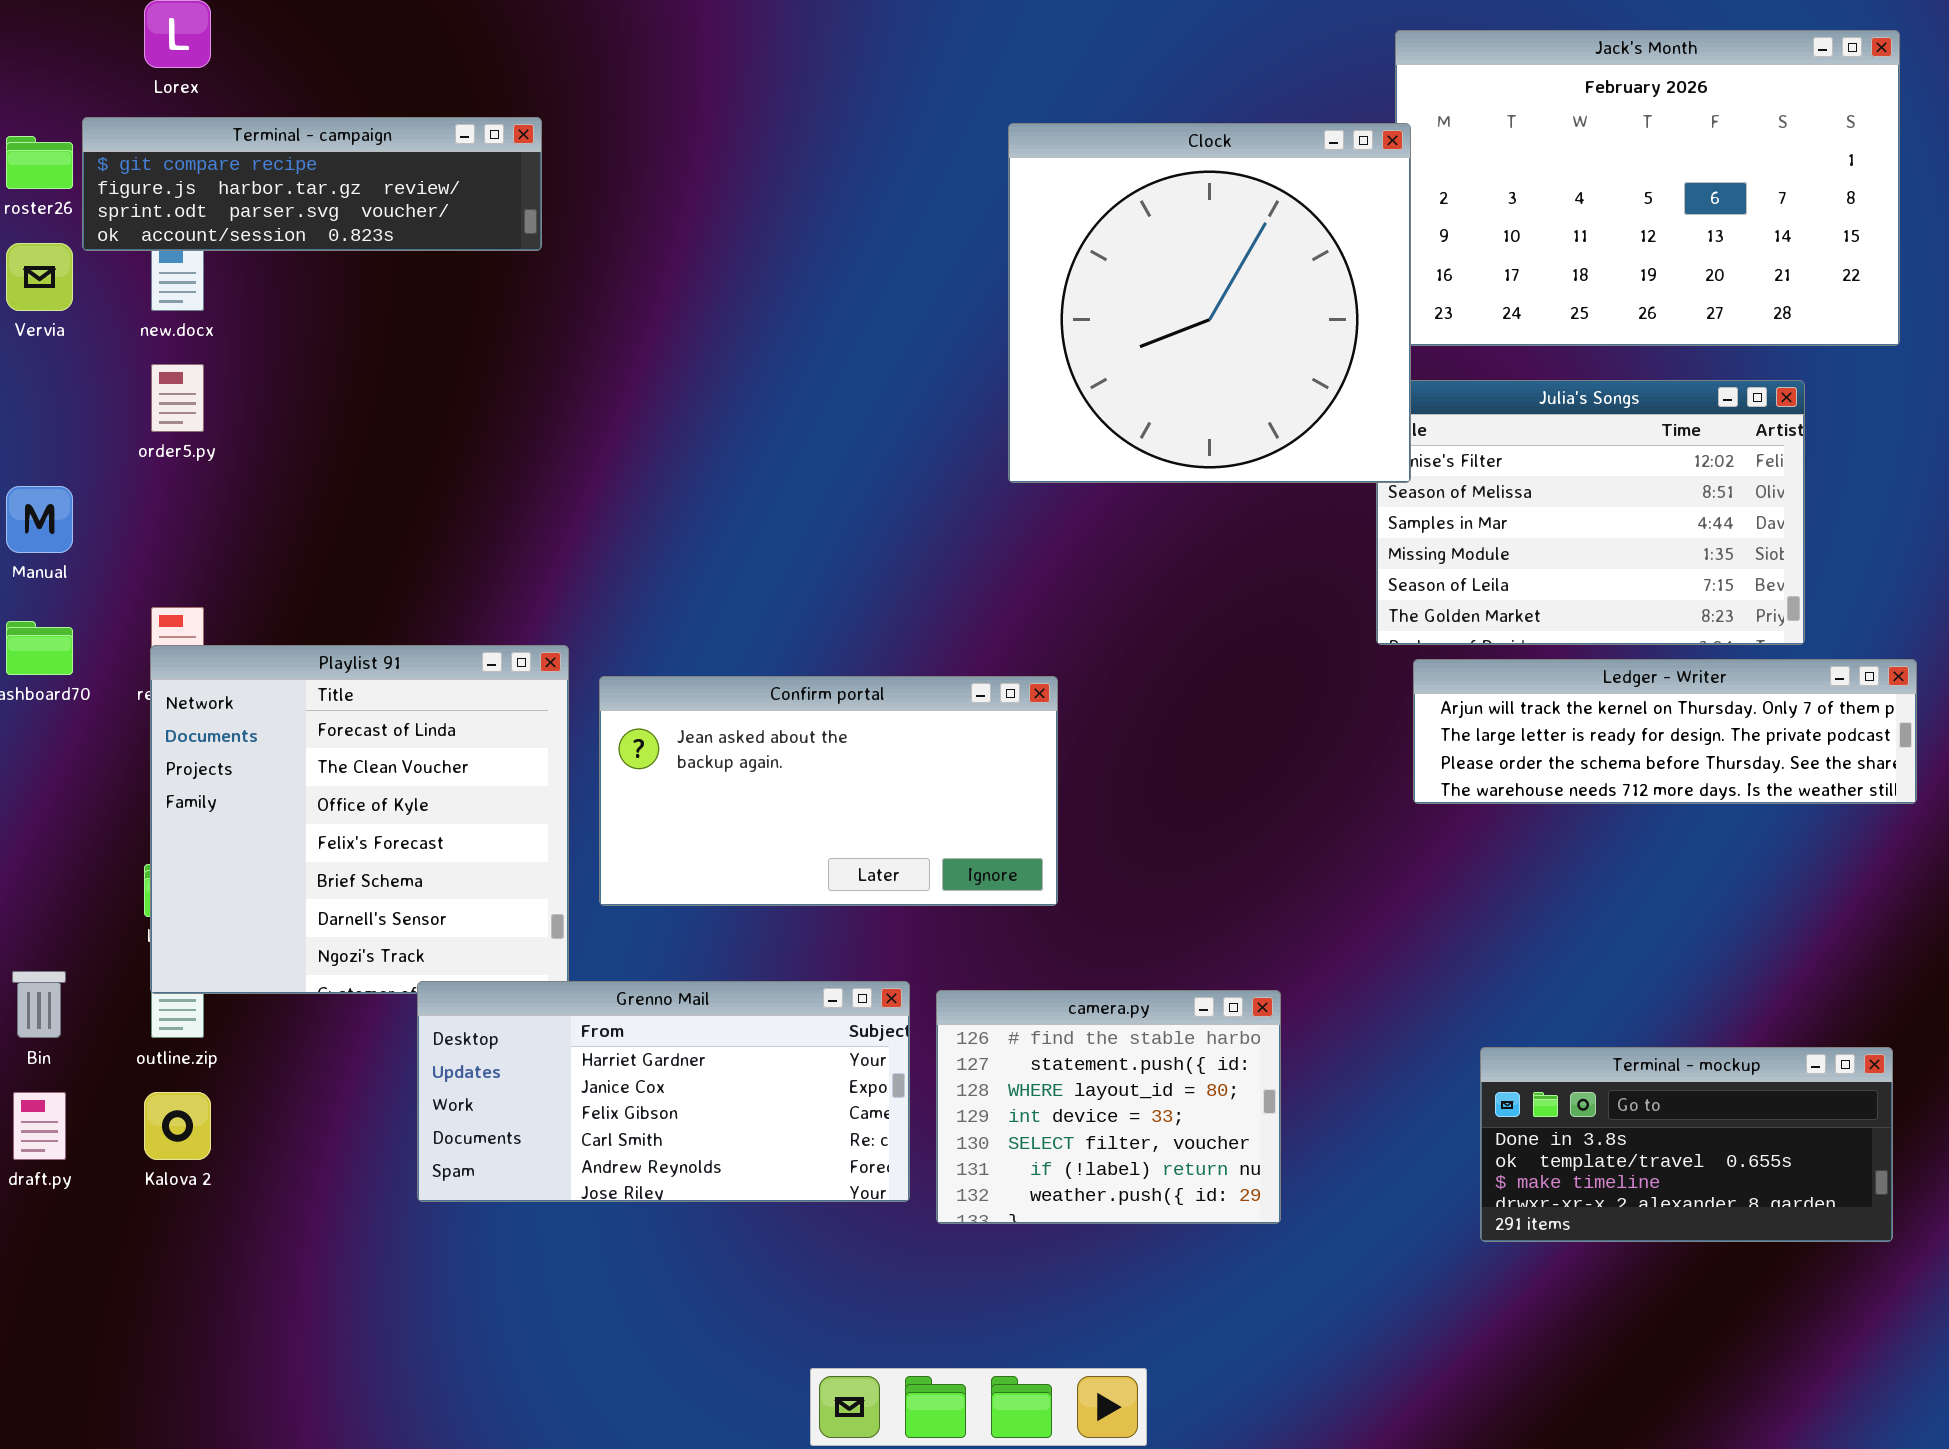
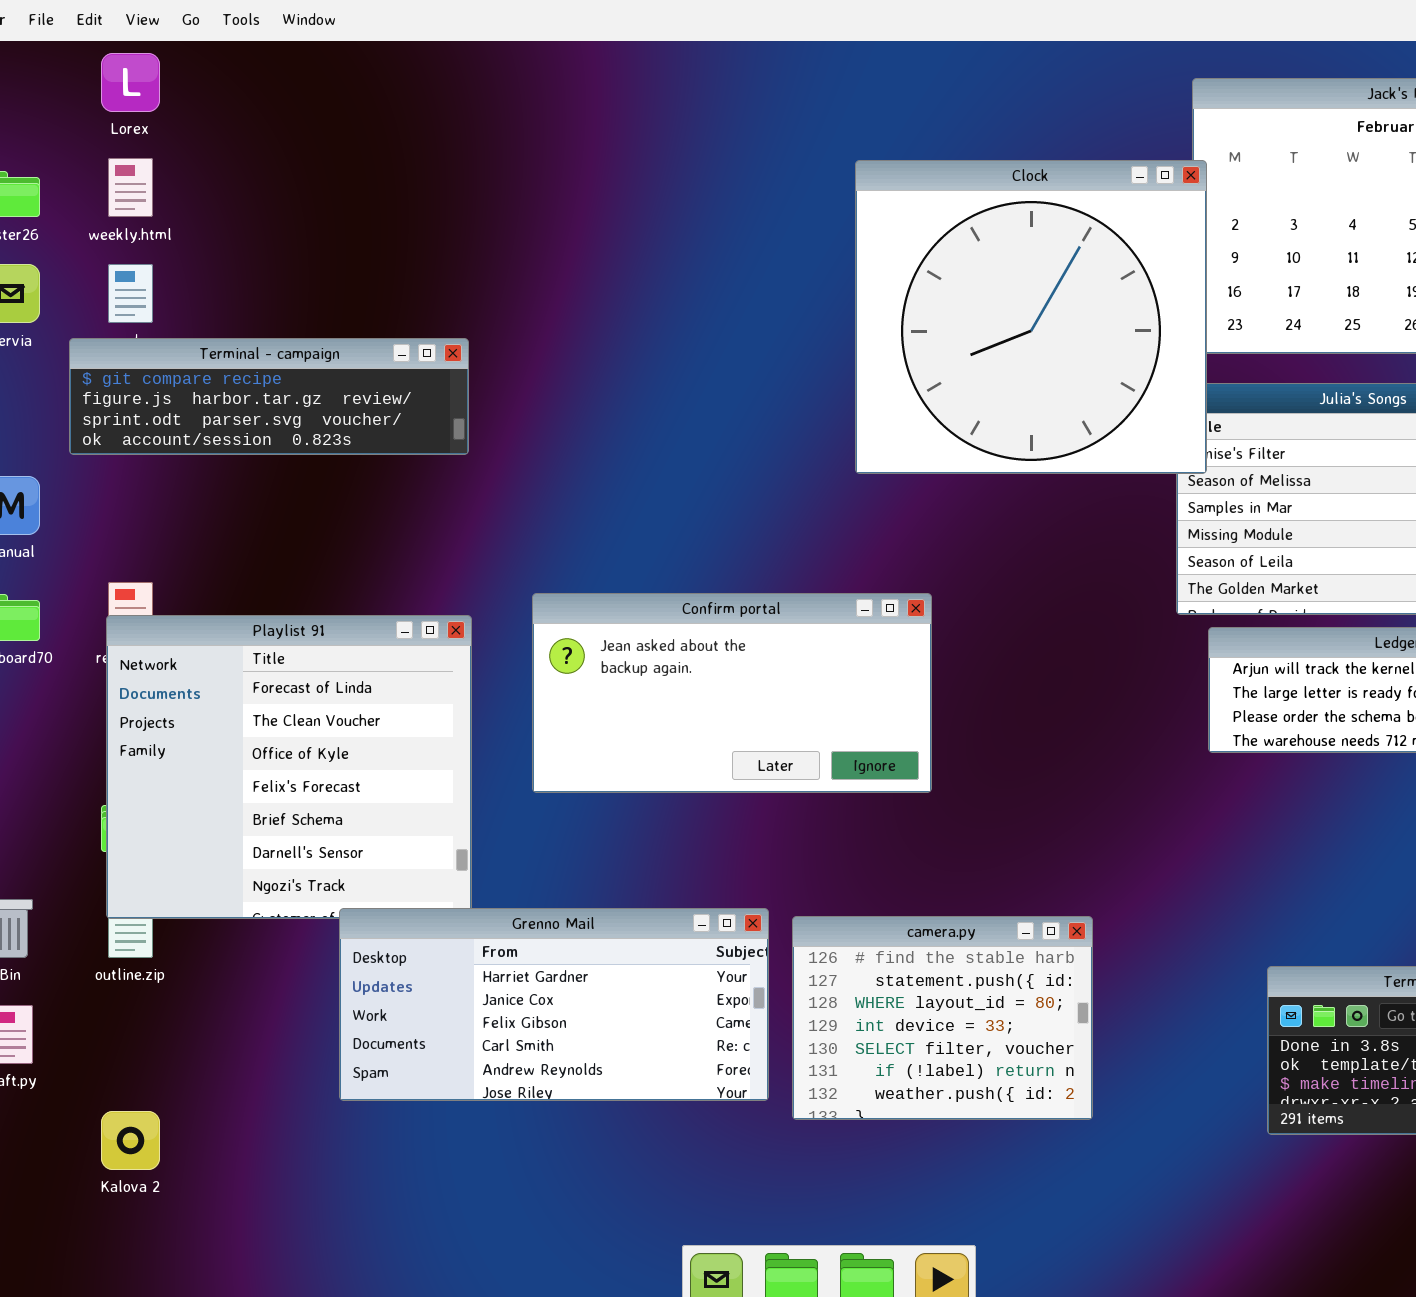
Terminal - campaign: [82,117,542,251] -> [69,338,469,455], moved
Confirm portal: [599,676,1058,906] -> [532,593,932,793], moved
Kalova 2: [144,1092,211,1160] -> [101,1111,160,1170], moved

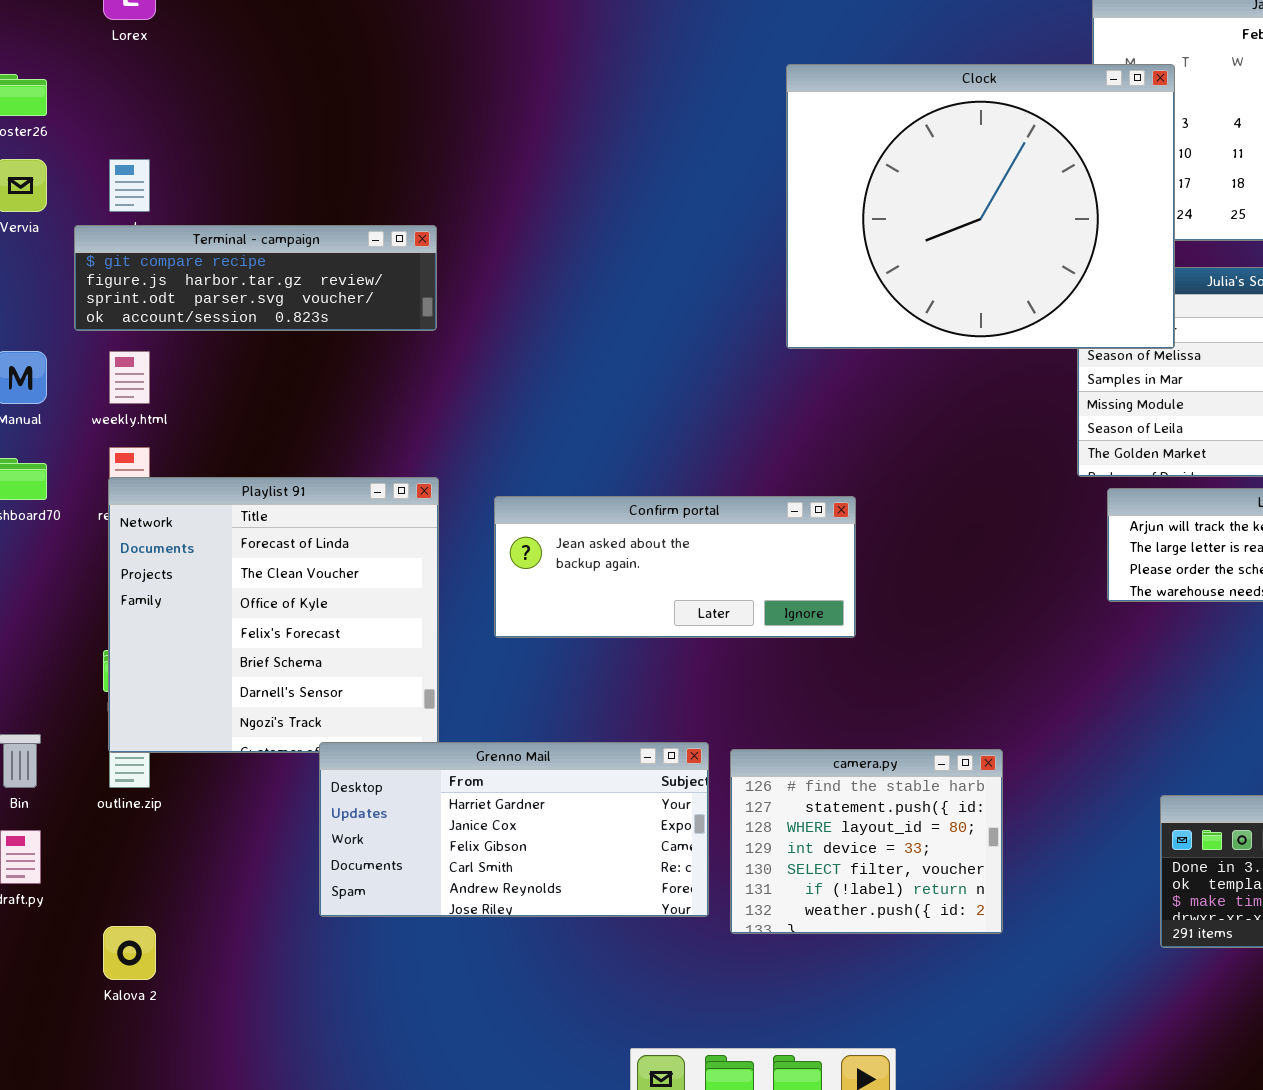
weekly.html: [108,158,153,217] -> [109,351,150,404], moved
Clock: [855,160,1207,474] -> [786,64,1175,349], resized
Confirm portal: [532,593,932,793] -> [494,496,856,638], resized

